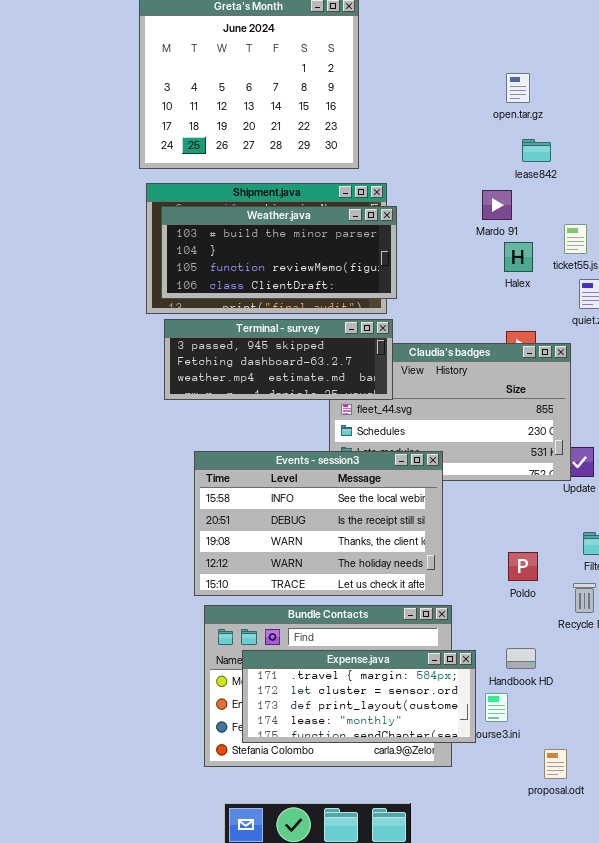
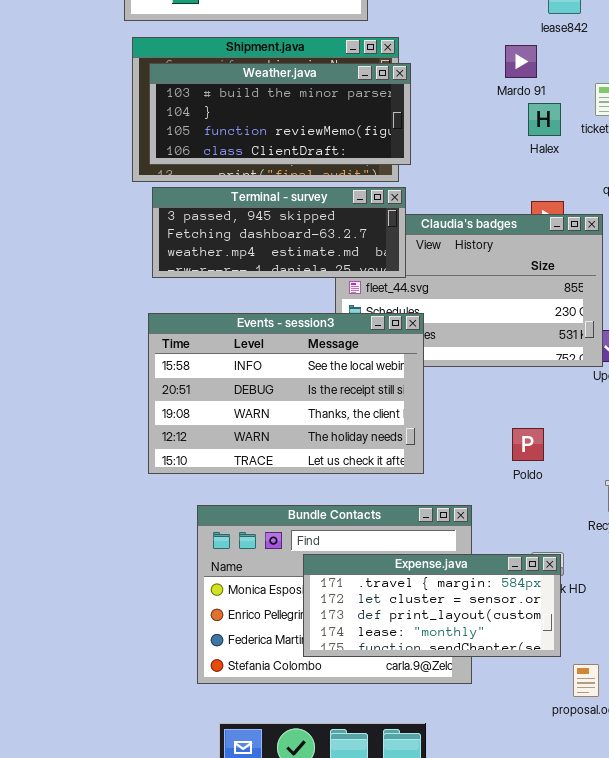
Events - session3: [194,451,443,596] -> [148,313,424,474], moved
Poldo: [508,552,538,581] -> [512,428,544,461], moved
Expense.java: [242,650,476,743] -> [303,554,561,657], moved

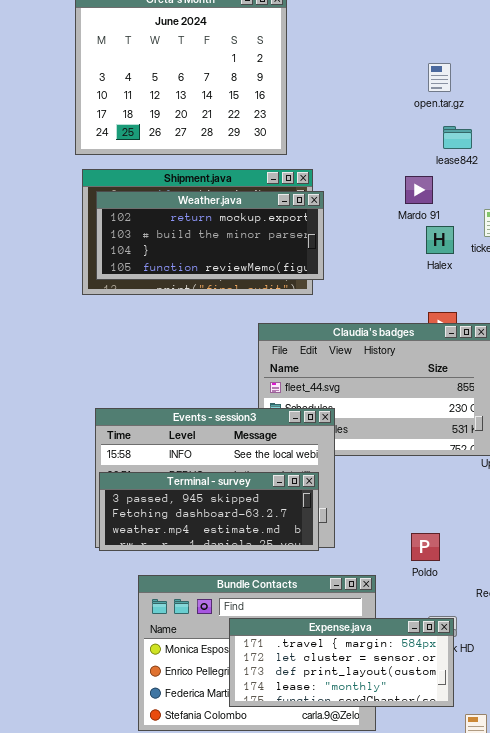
Weather.java: [149,63,411,165] -> [96,191,324,280], scrolled up 1 row
Terminal - survey: [152,187,406,278] -> [99,472,319,551], moved
Poldo: [512,428,544,461] -> [411,533,440,561], moved

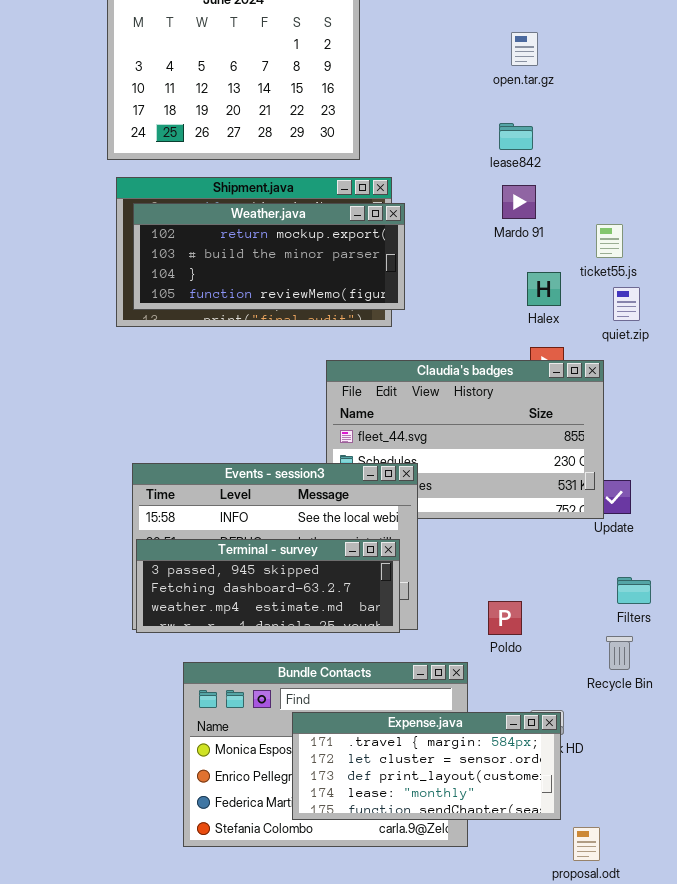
open.tar.gz: [428,63,451,92] -> [511,32,538,66], moved
lease842: [443,126,472,149] -> [499,123,533,150], moved
Halex: [426,226,454,254] -> [527,272,561,306], moved
Poldo: [411,533,440,561] -> [488,601,522,635], moved

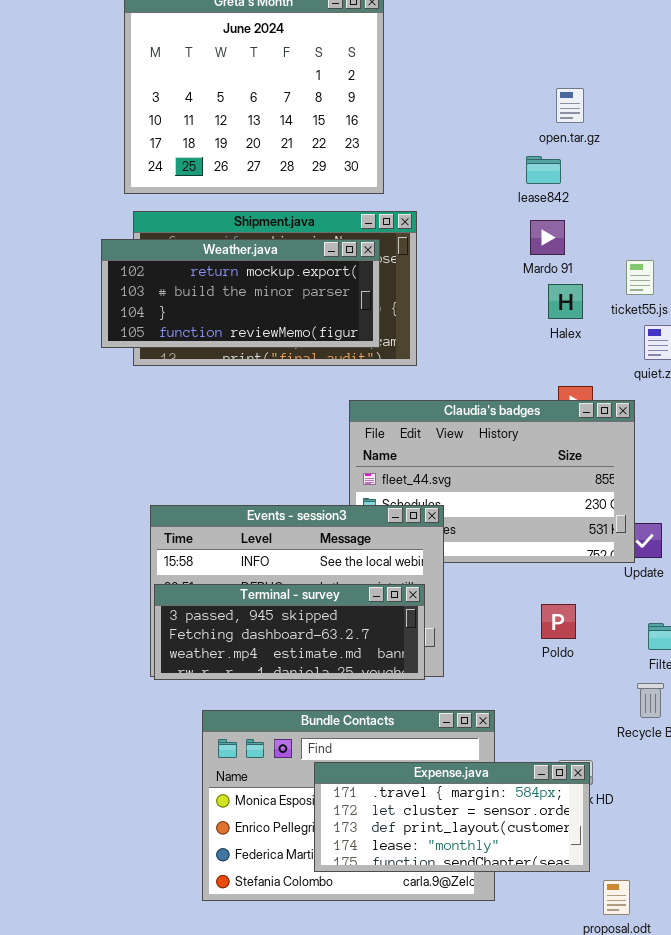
open.tar.gz: [511,32,538,66] -> [556,88,584,123], moved
Weather.java: [133,203,405,310] -> [101,239,380,348], moved
Halex: [527,272,561,306] -> [548,284,583,319], moved
Poldo: [488,601,522,635] -> [541,604,576,639], moved

